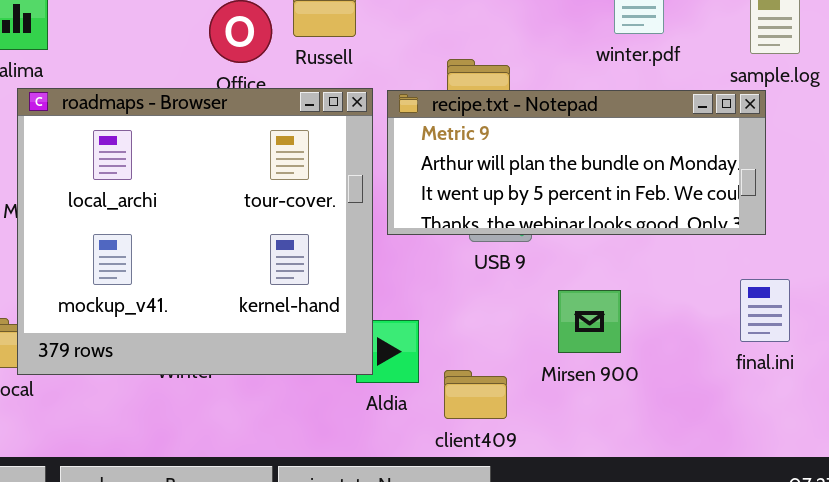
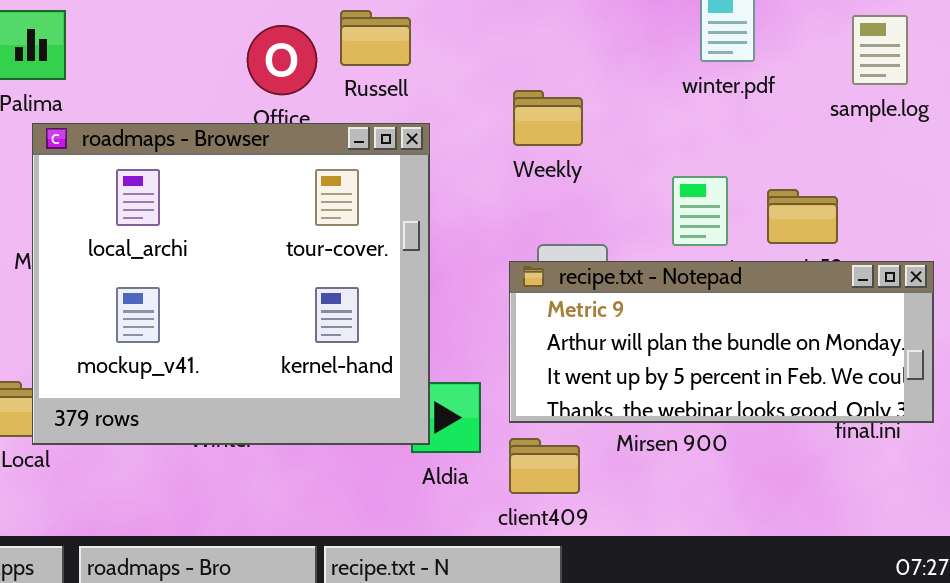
recipe.txt - Notepad: [387,90,766,235] -> [509,261,934,423], moved

